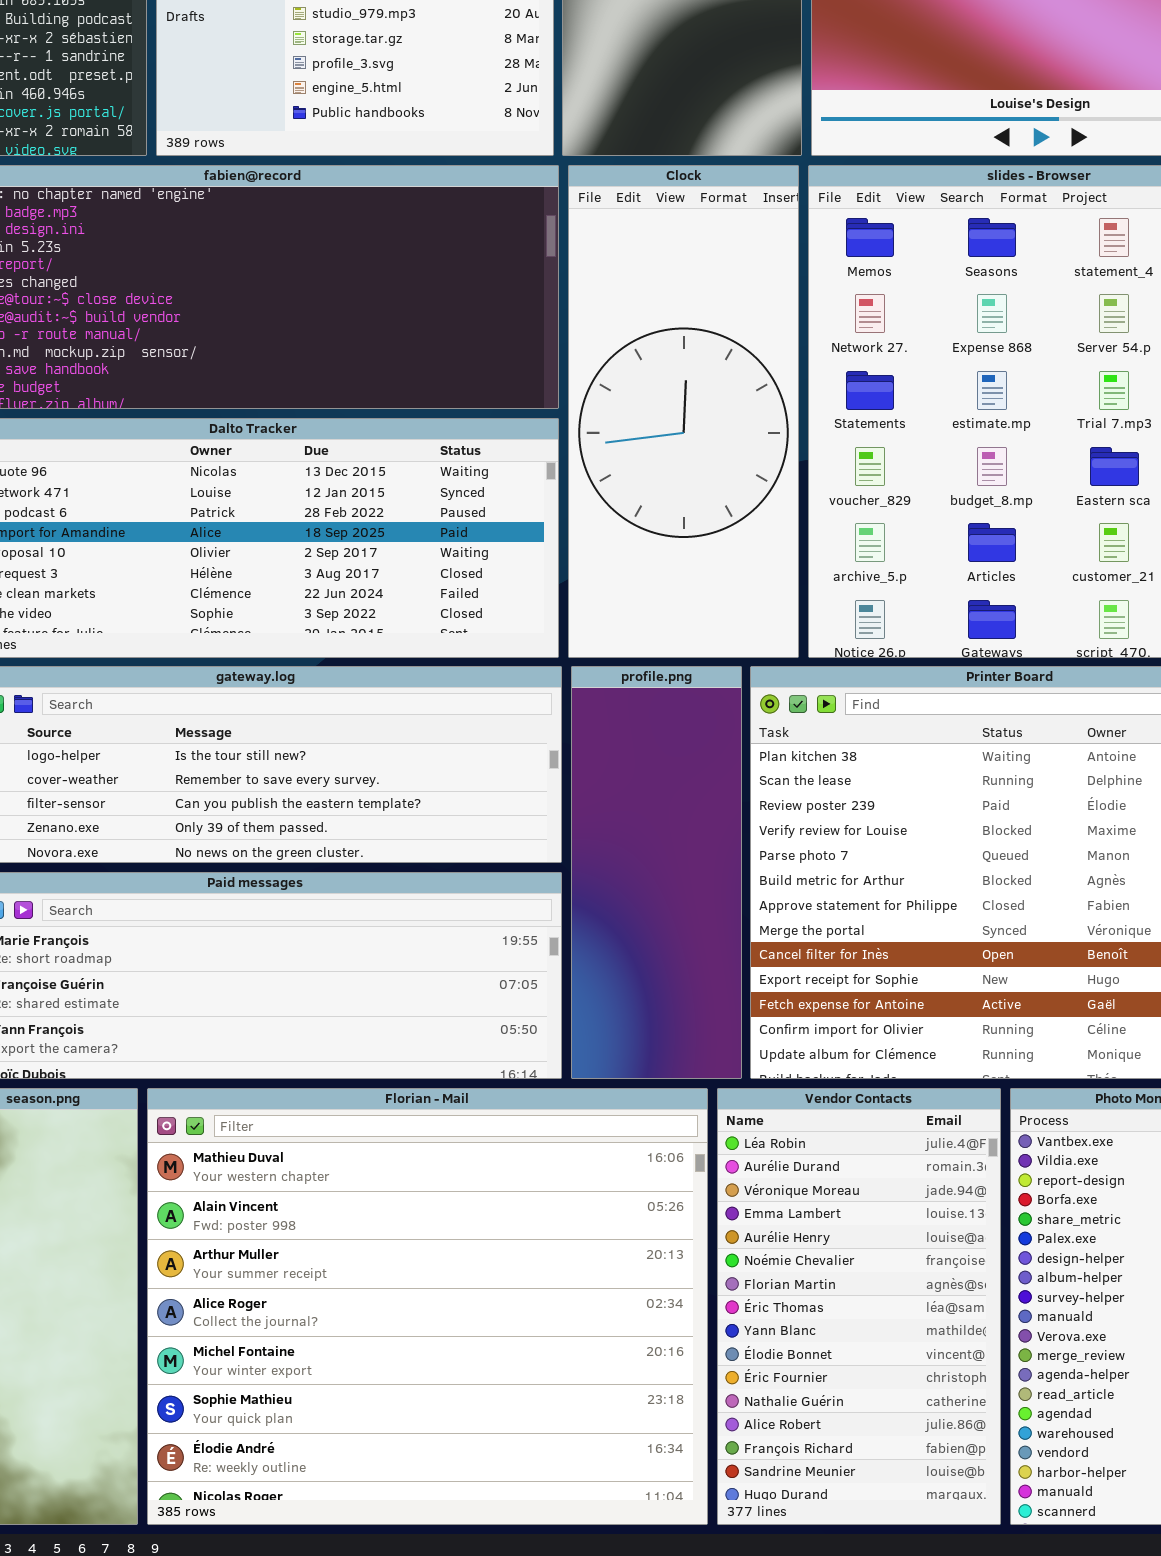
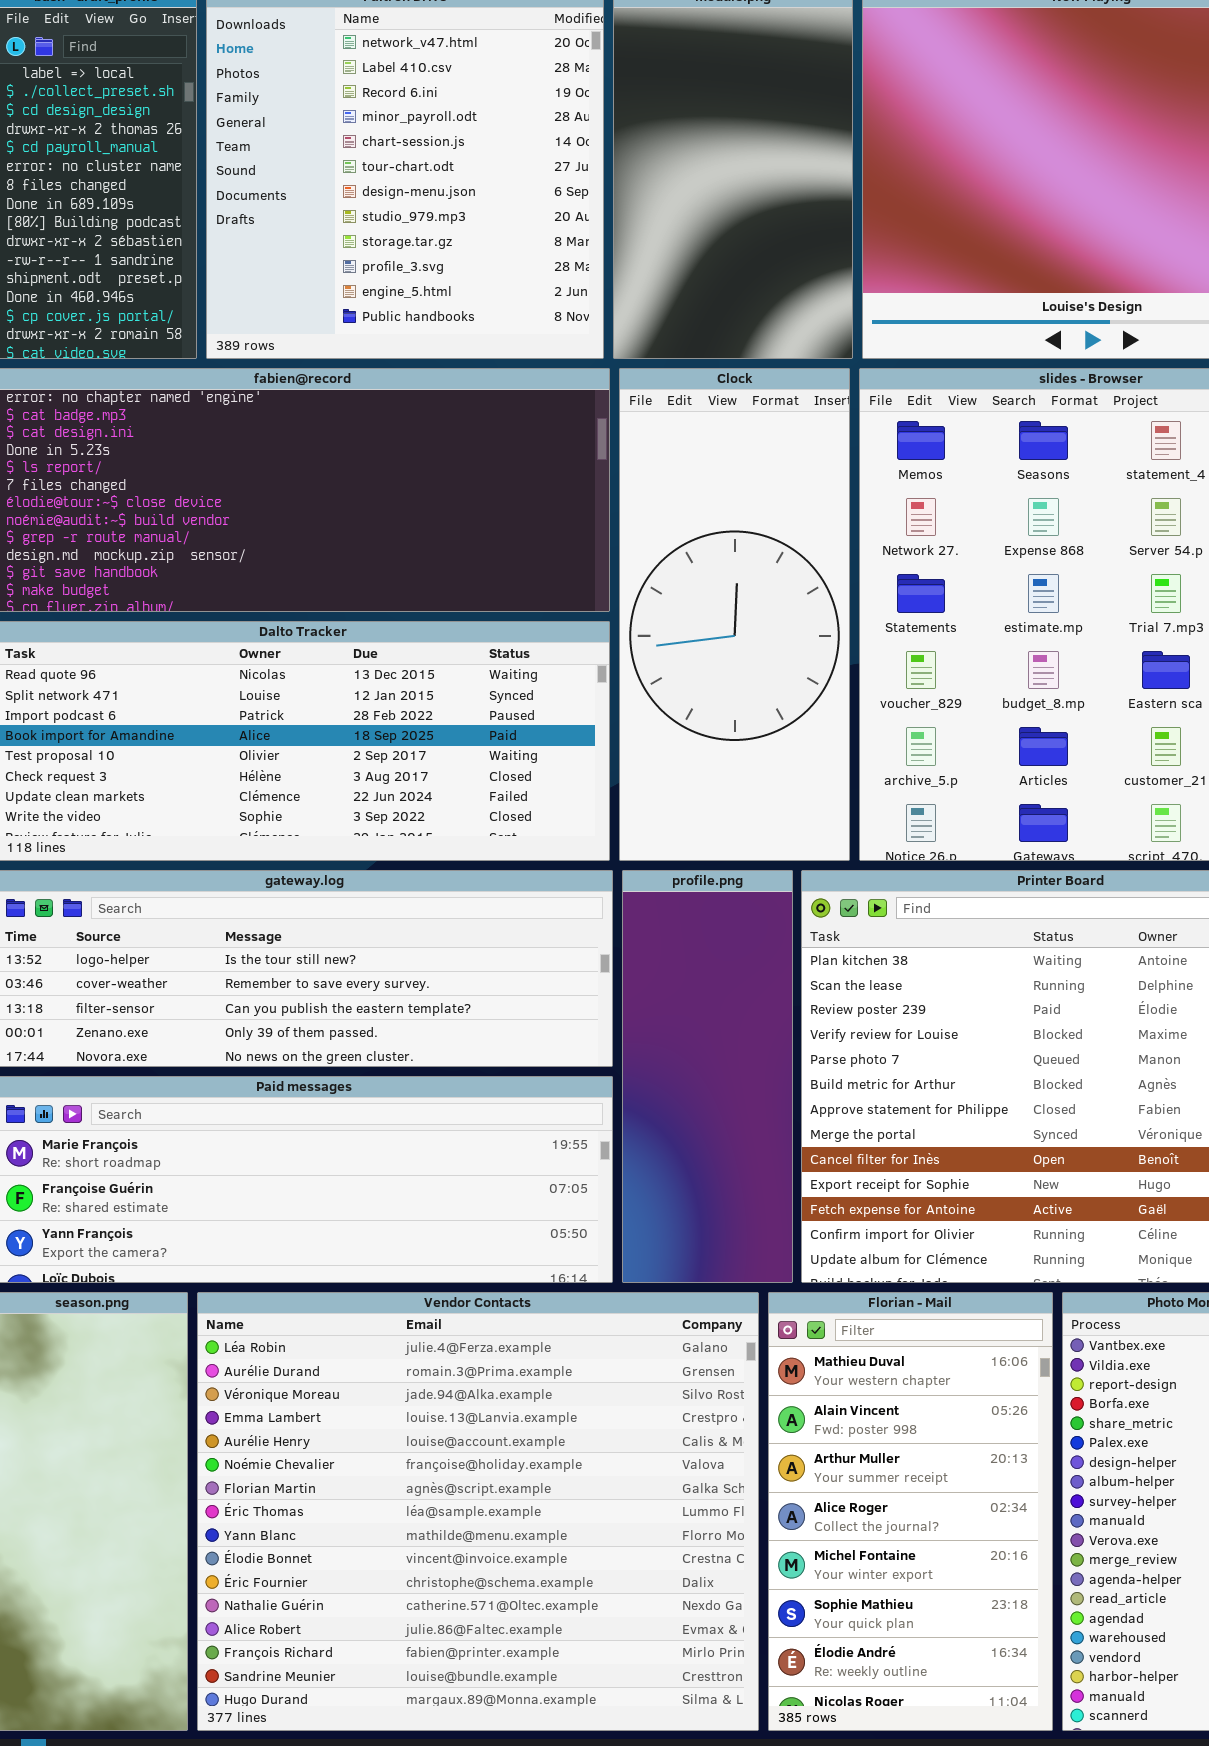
Florian - Mail: [147,1088,708,1525] -> [768,1292,1053,1731], moved, resized
Vendor Contacts: [717,1088,1001,1525] -> [197,1292,759,1731], moved, resized

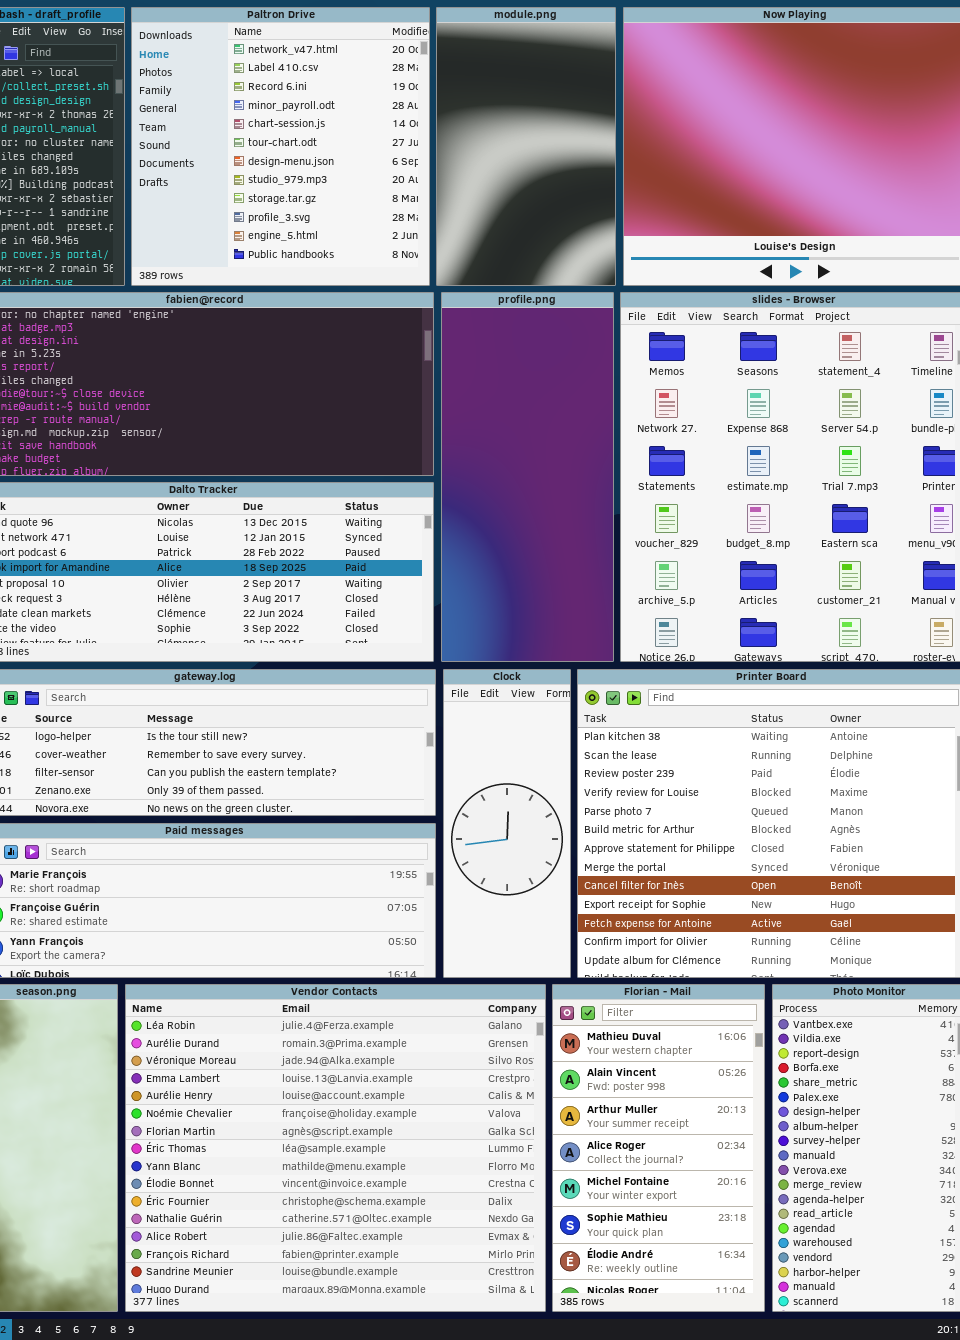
Clock: [619,368,850,861] -> [443,669,571,978], moved, resized
profile.png: [622,870,793,1283] -> [441,292,614,662], moved, resized

